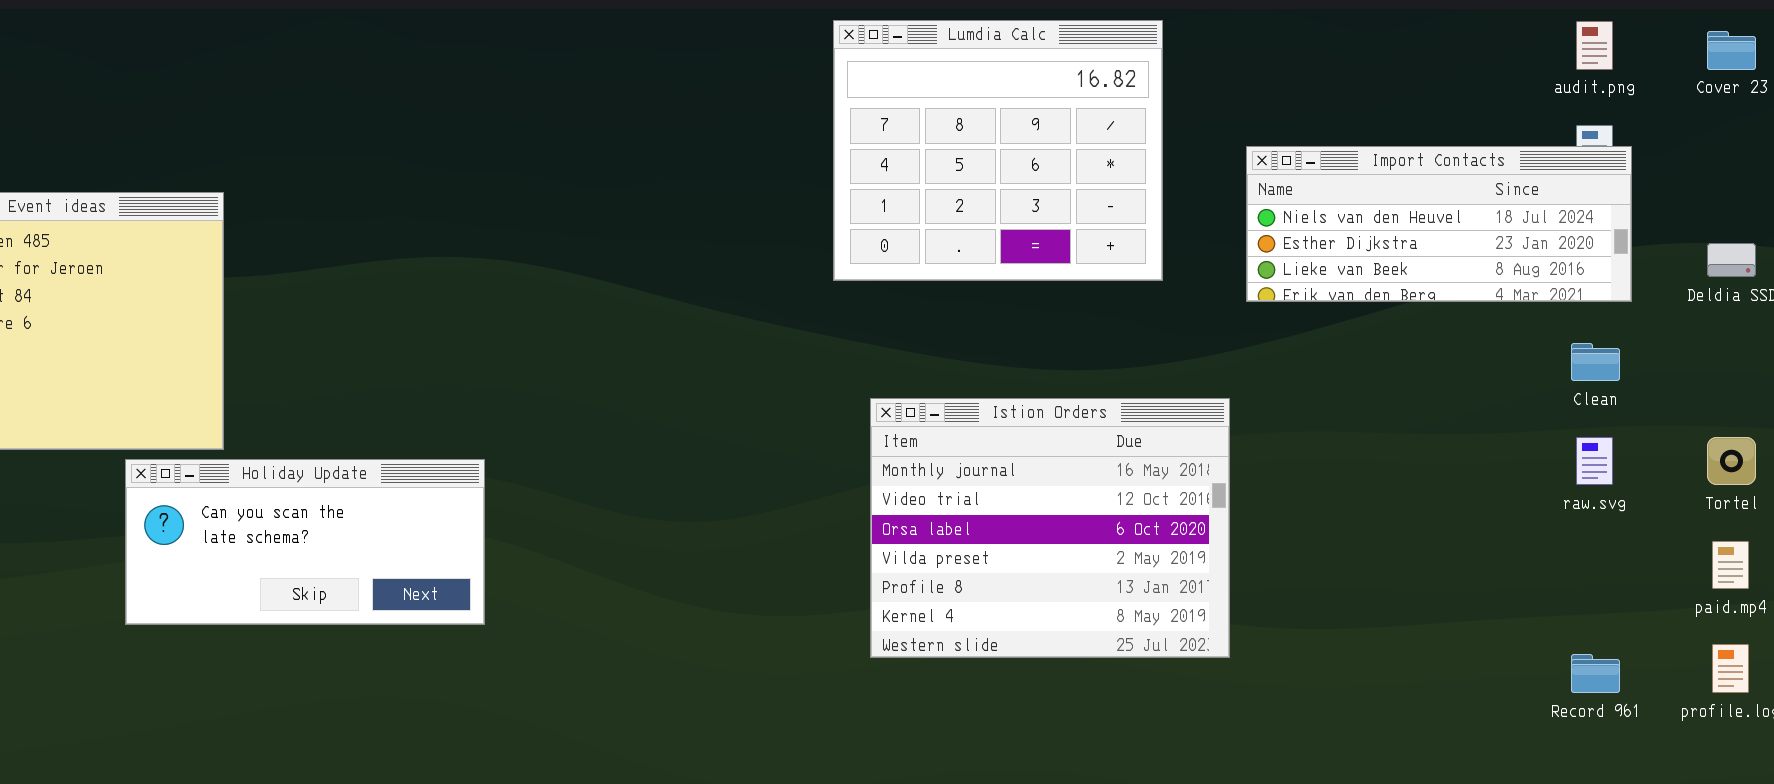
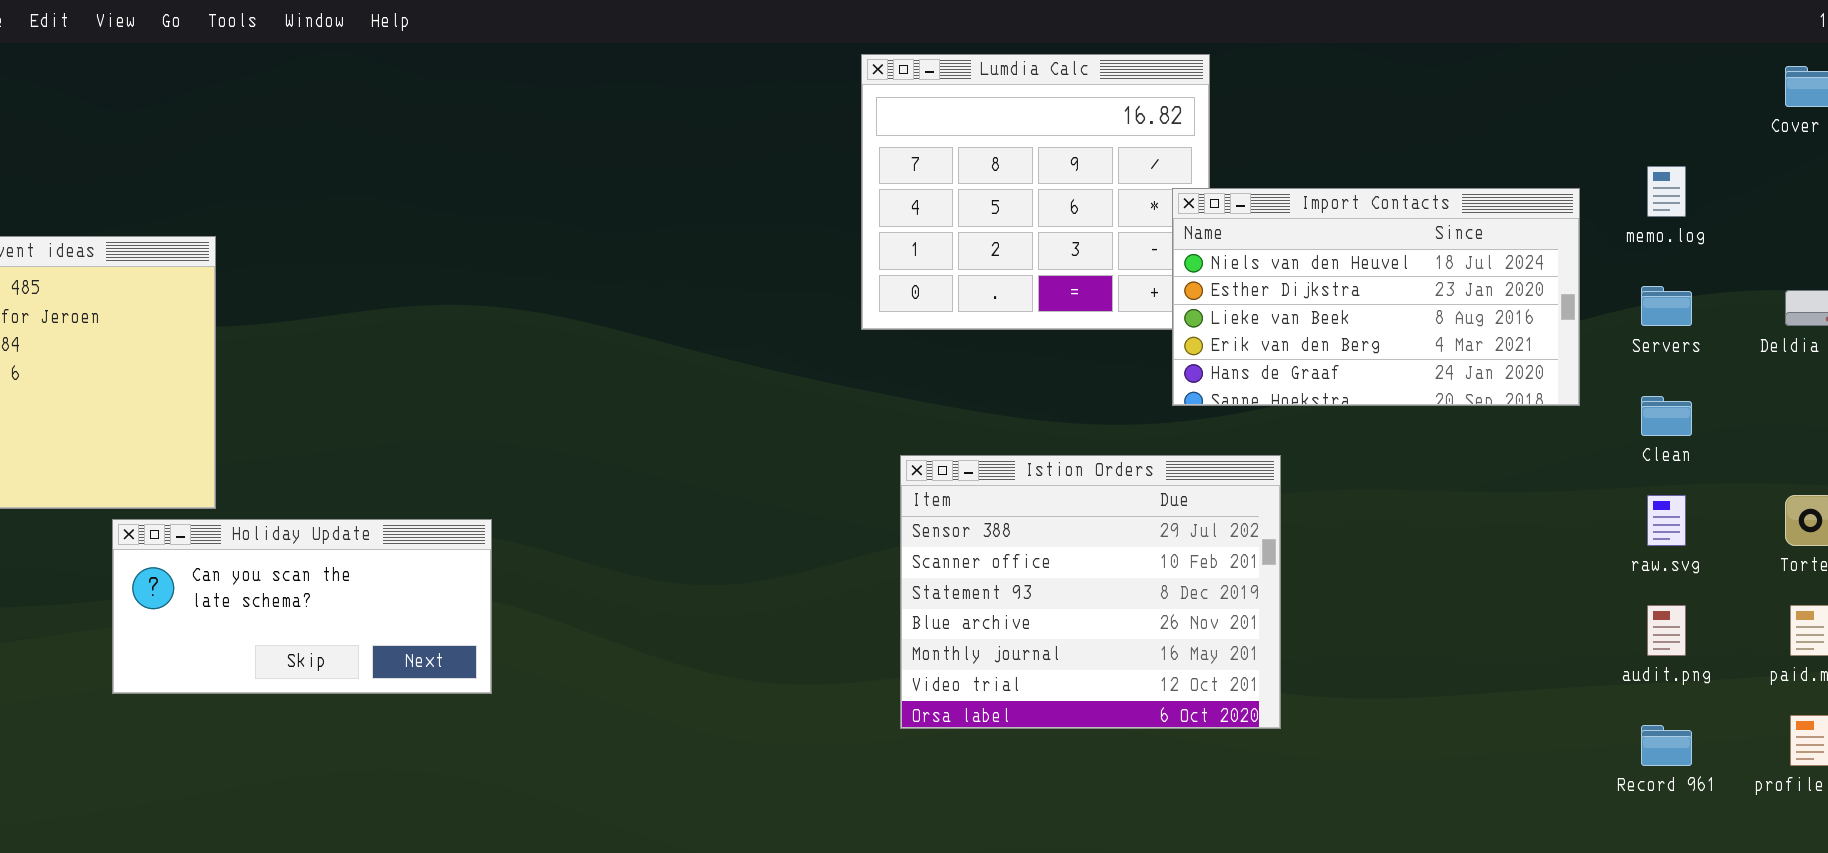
audit.png: [1576,21,1613,70] -> [1647,605,1686,656], moved
Import Contacts: [1246,146,1632,302] -> [1172,188,1580,406], moved, resized
Istion Orders: [870,398,1230,658] -> [900,455,1281,729], scrolled up 4 rows

